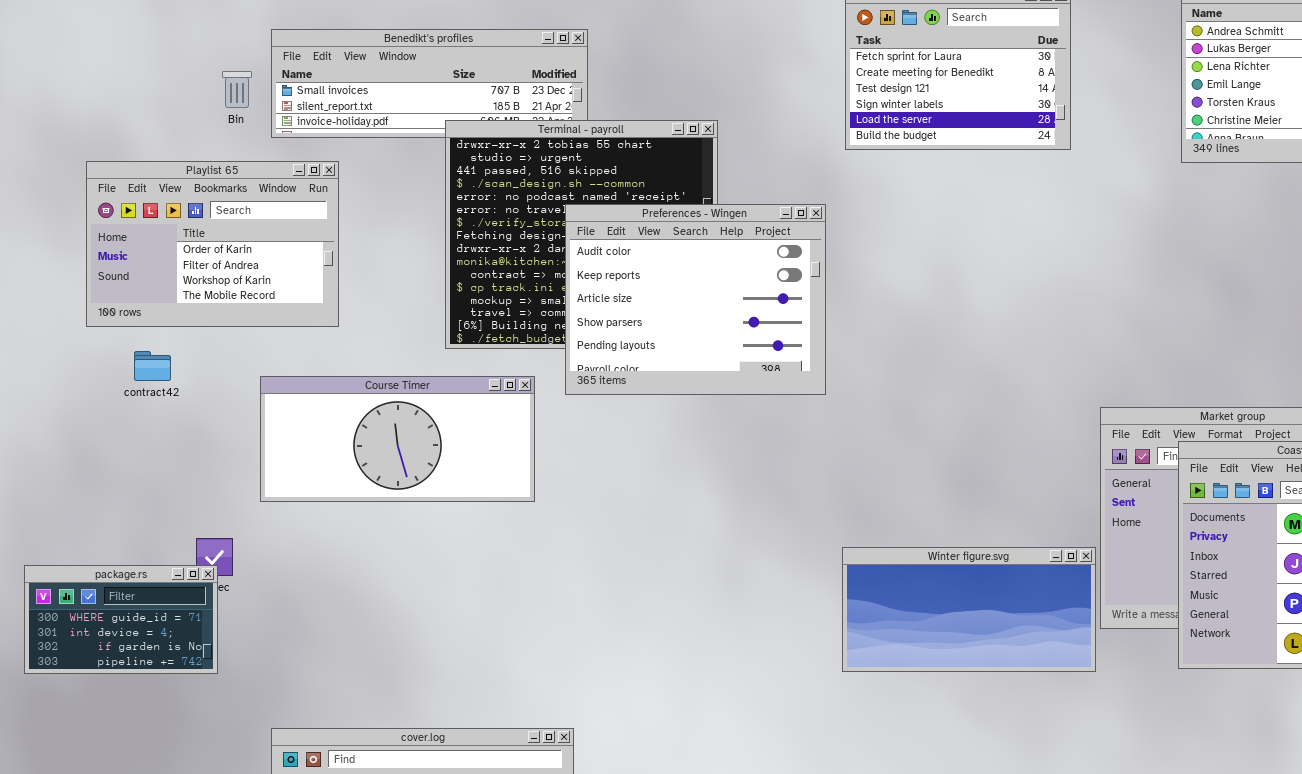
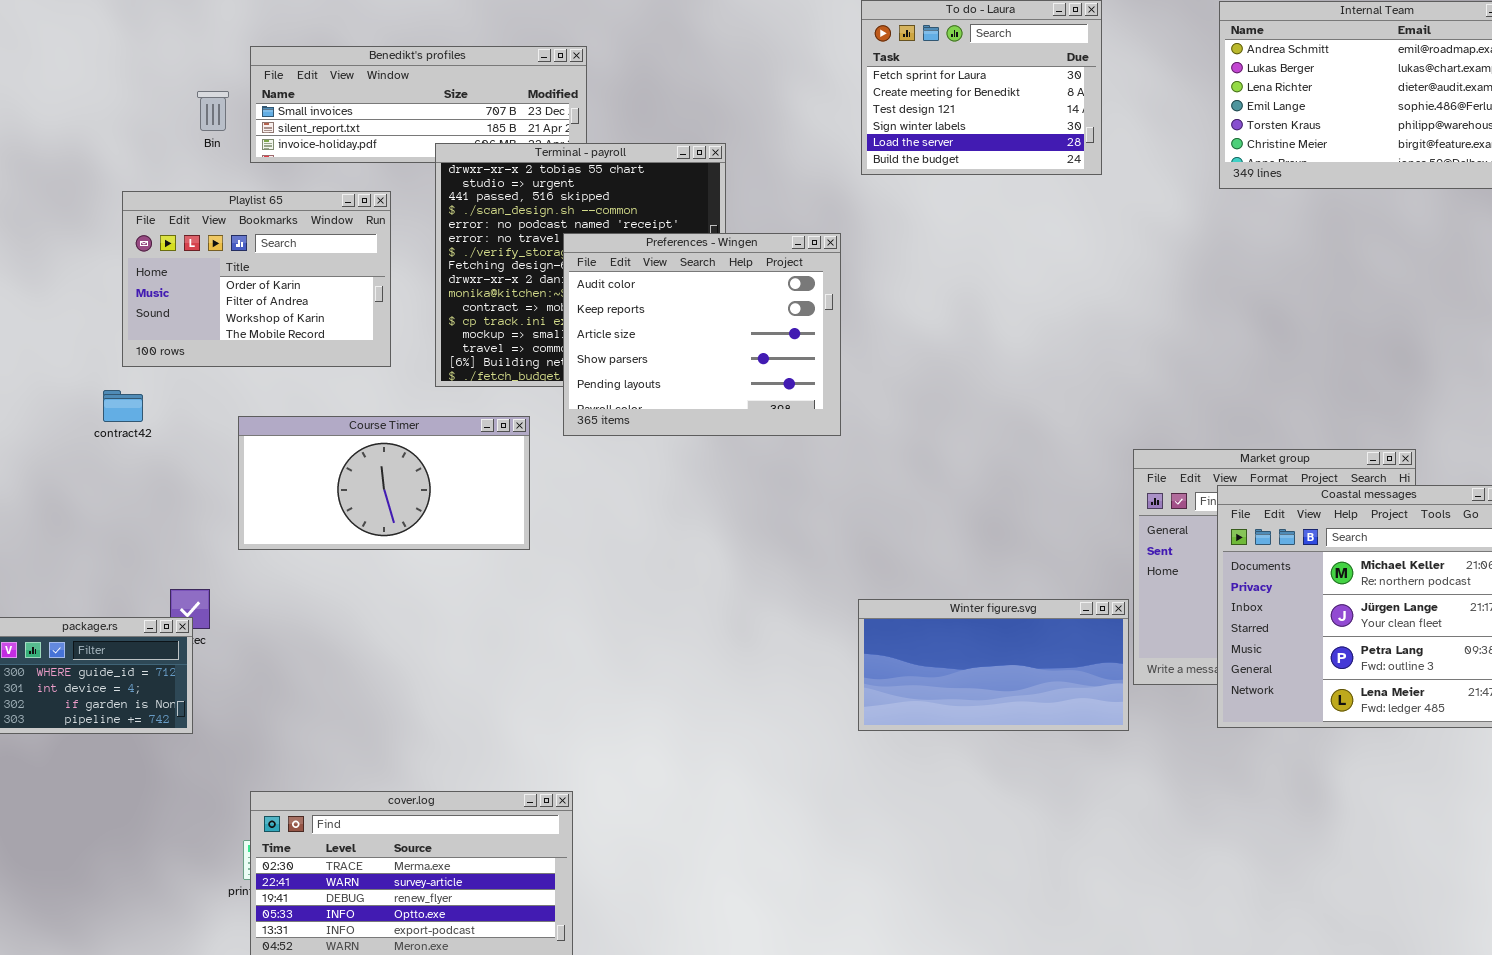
Playlist 65: [86,161,339,327] -> [122,191,391,367], moved

